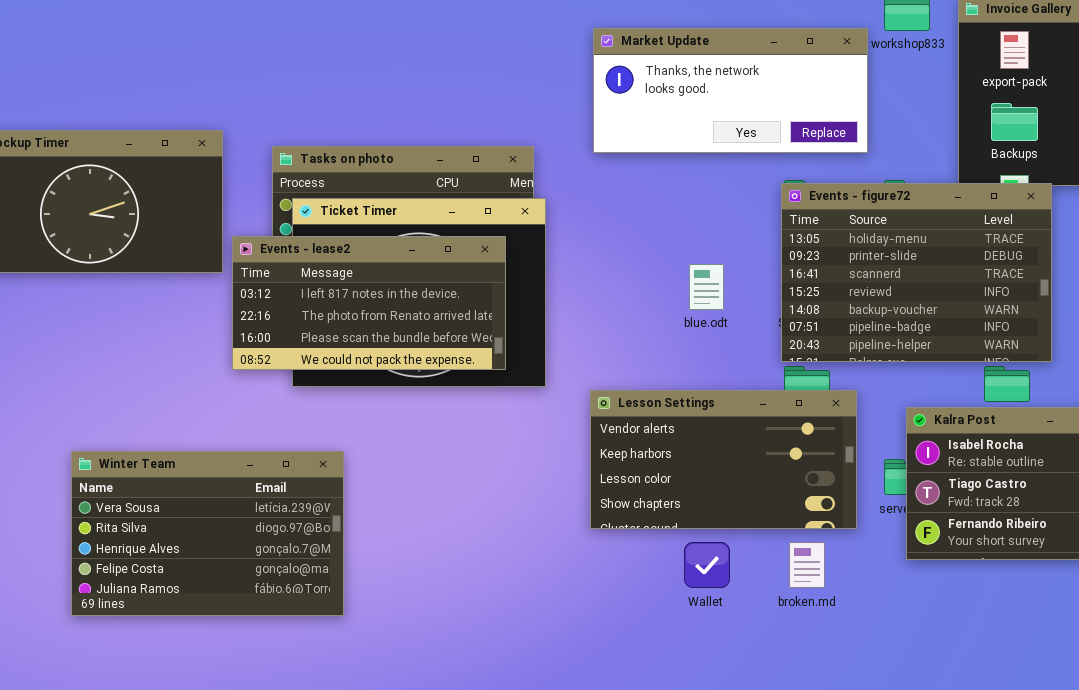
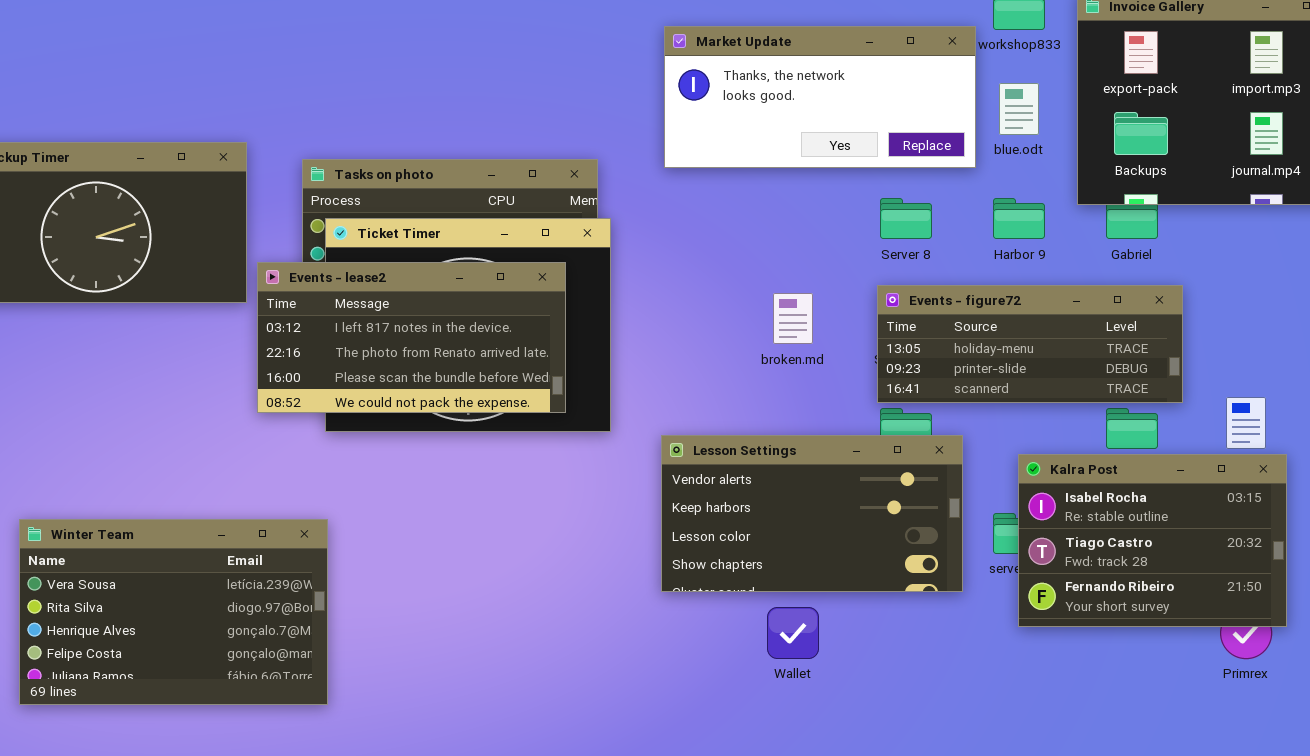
Events - figure72: [781,183,1052,362] -> [877,285,1183,403], resized
blue.odt: [689,264,724,310] -> [999,83,1039,135], moved
Winter Team: [71,451,344,616] -> [19,519,328,705], moved
broken.md: [789,542,825,588] -> [773,293,813,344], moved

